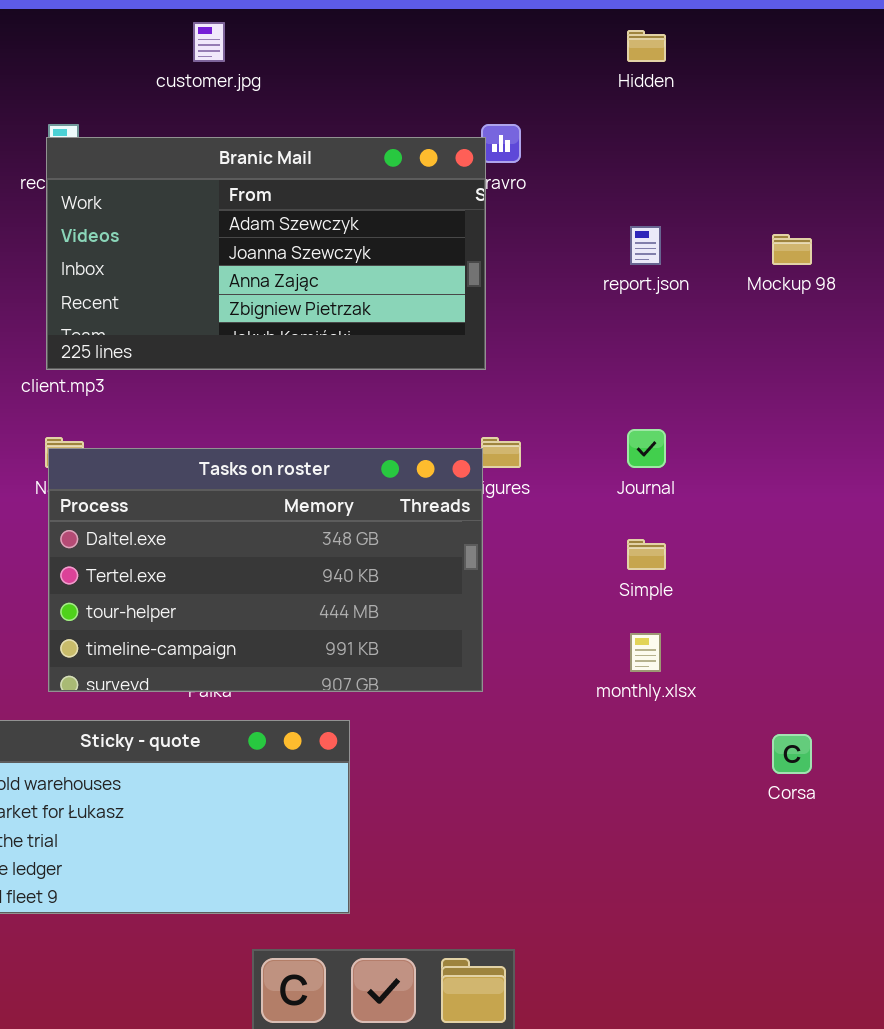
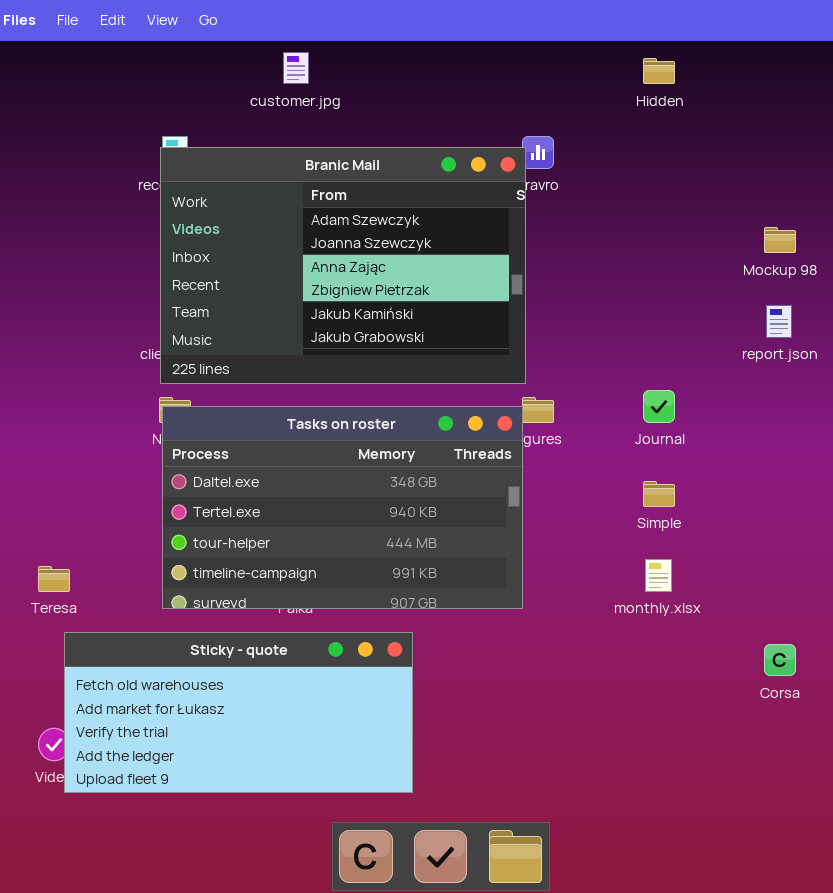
Branic Mail: [46,137,486,370] -> [160,147,526,384], resized
report.json: [630,226,661,265] -> [766,305,792,338], moved

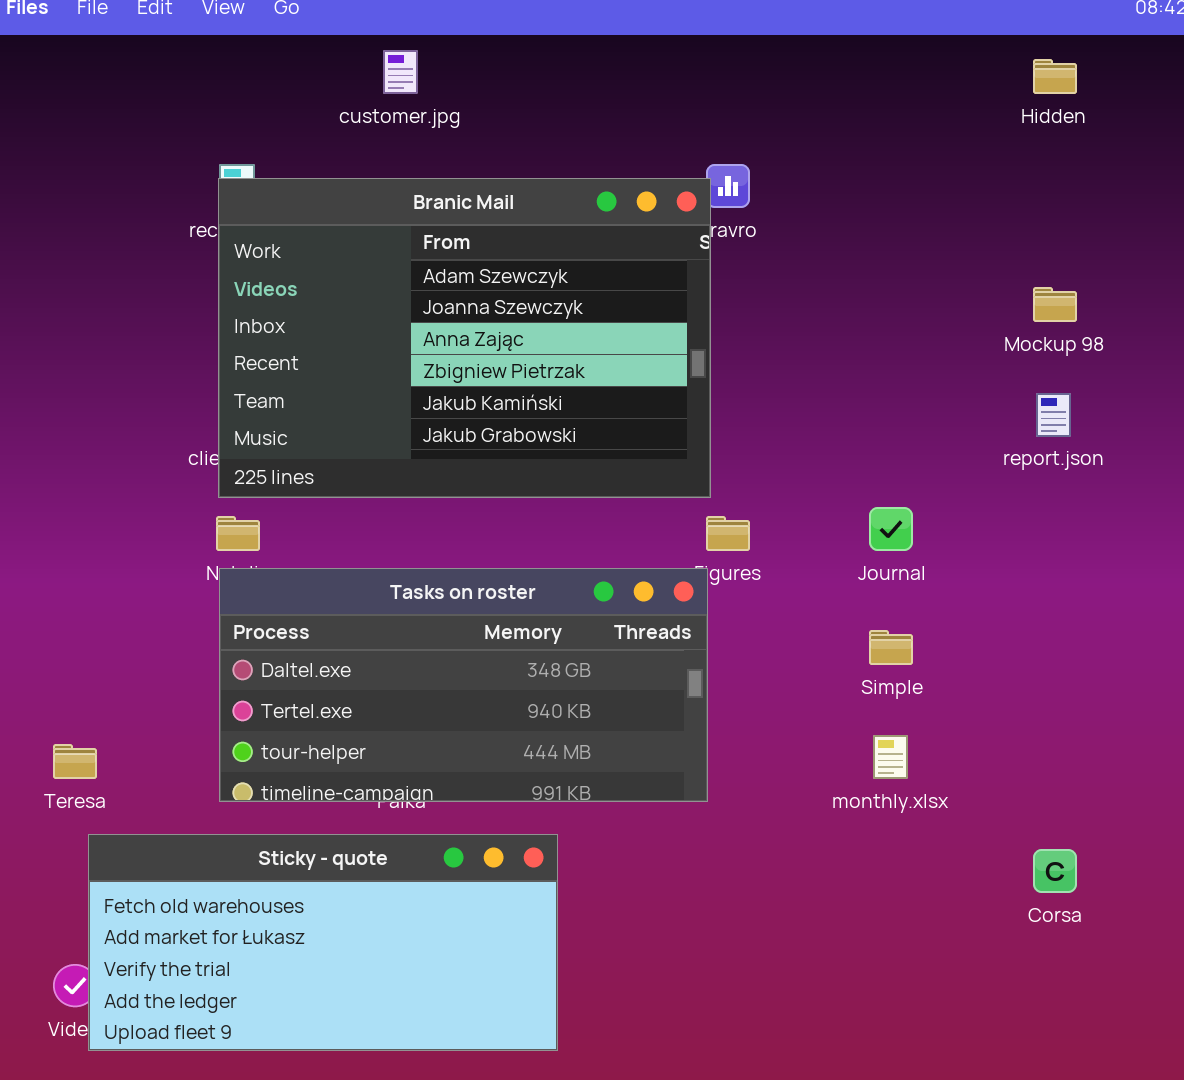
Hidden: [643,58,675,84] -> [1033,59,1077,94], moved
Tasks on roster: [162,406,523,609] -> [219,568,708,802], resized

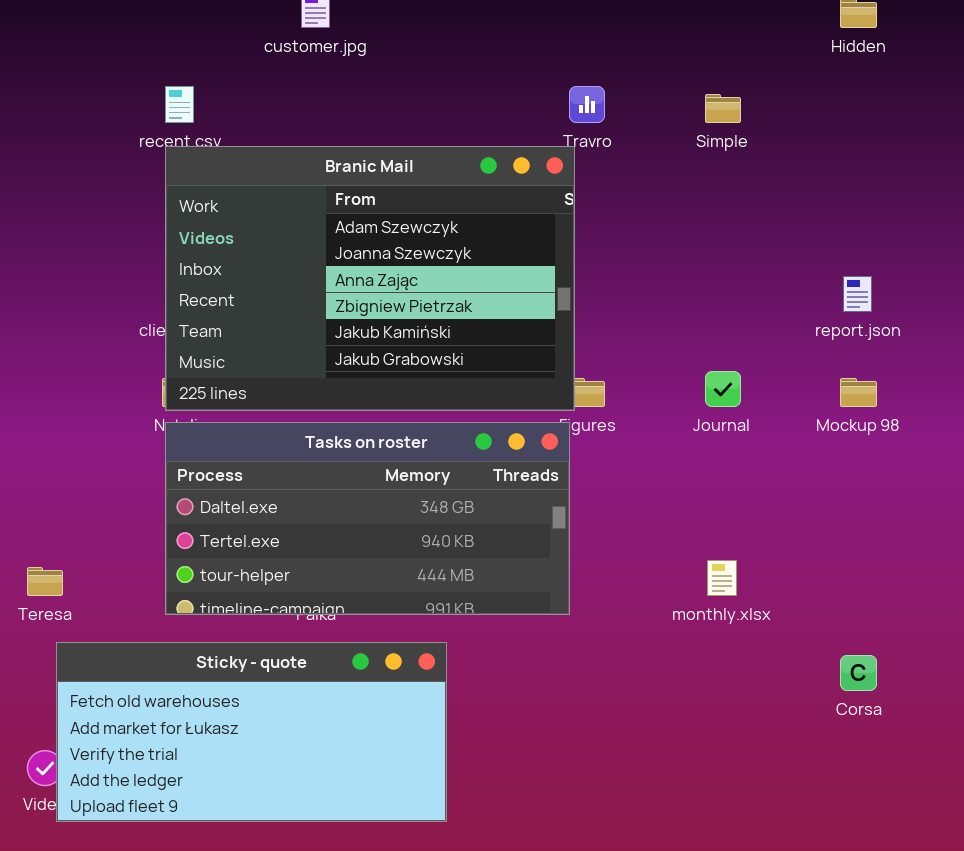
Branic Mail: [218,178,711,498] -> [165,146,575,411], moved
Mockup 98: [1033,287,1077,322] -> [840,378,877,407], moved
Simple: [869,630,913,665] -> [705,94,741,123], moved

